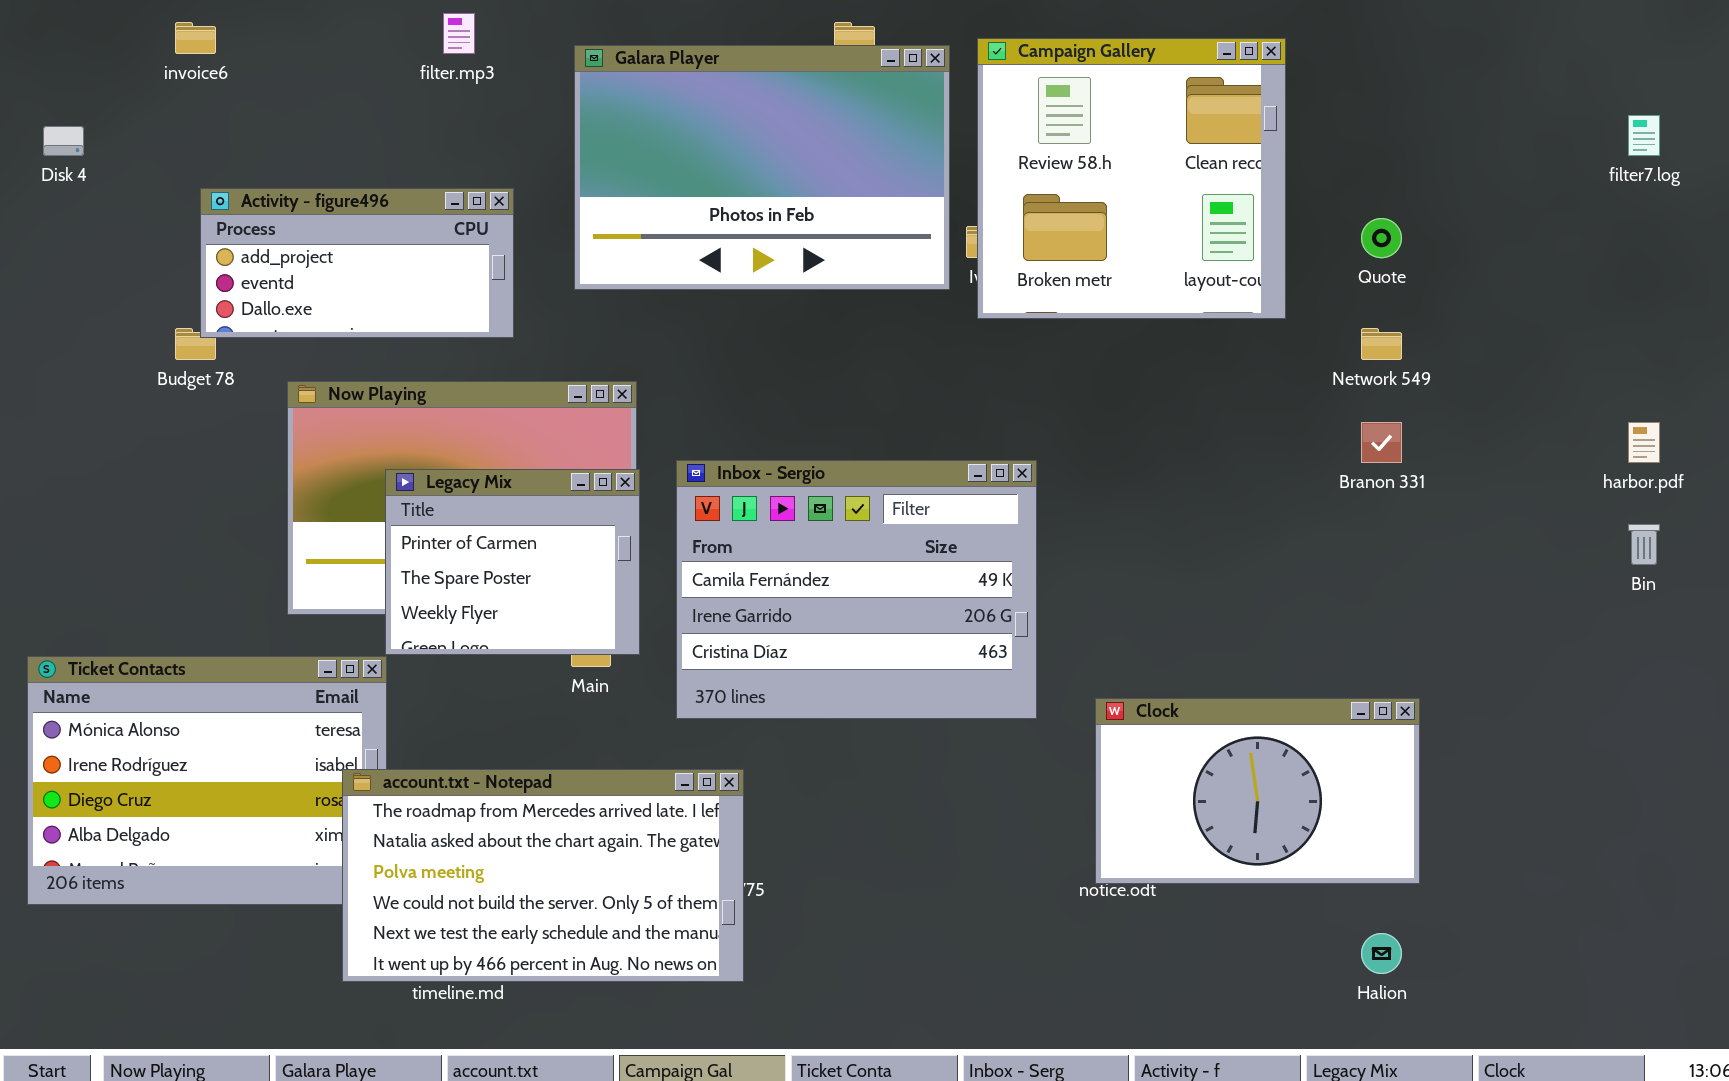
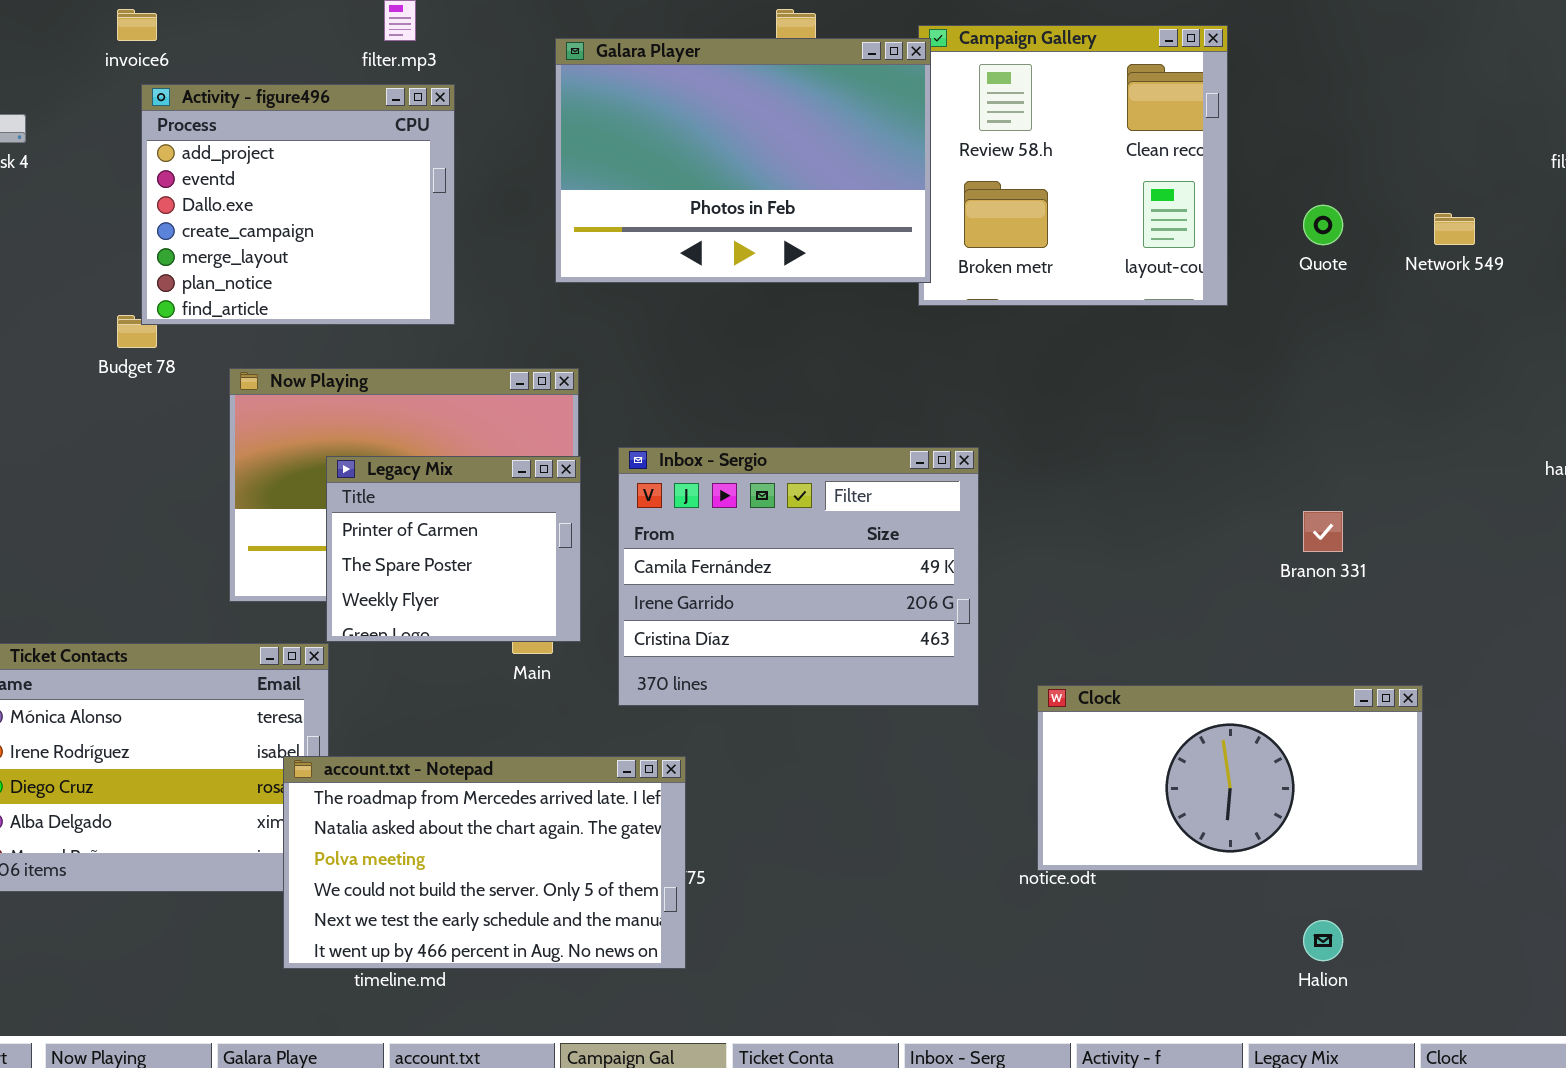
Galara Player: [574,45,950,290] -> [555,38,931,283], moved
Activity - figure496: [200,188,514,338] -> [141,84,455,325], resized
Network 549: [1361,328,1402,360] -> [1434,213,1475,245], moved
Branon 331: [1361,422,1402,463] -> [1303,511,1343,552], moved
Clock: [1095,698,1420,884] -> [1037,685,1423,871], resized

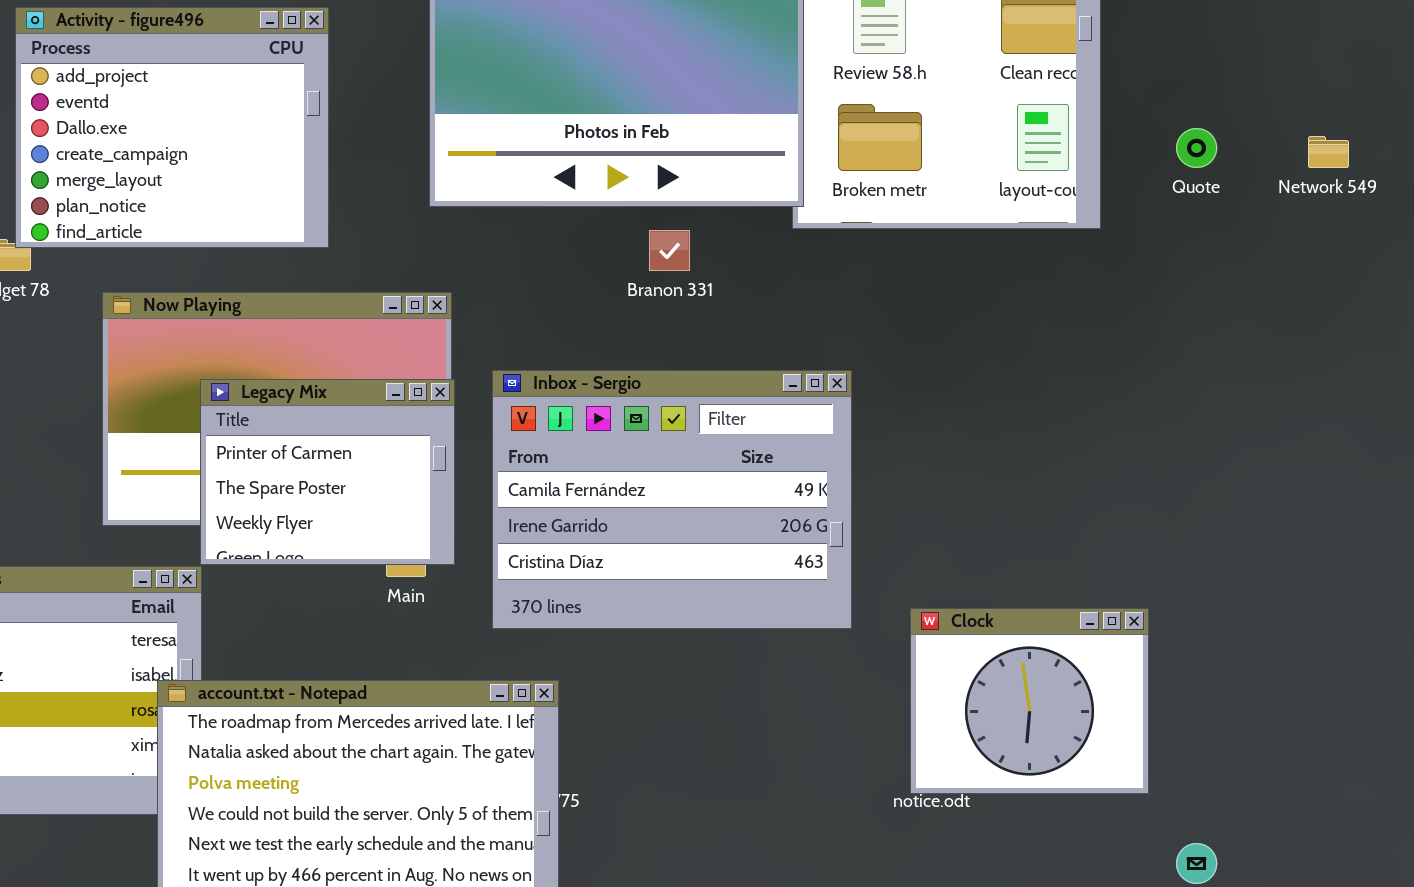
Branon 331: [1303,511,1343,552] -> [649,230,690,271], moved
Clock: [1037,685,1423,871] -> [910,608,1149,794], resized

